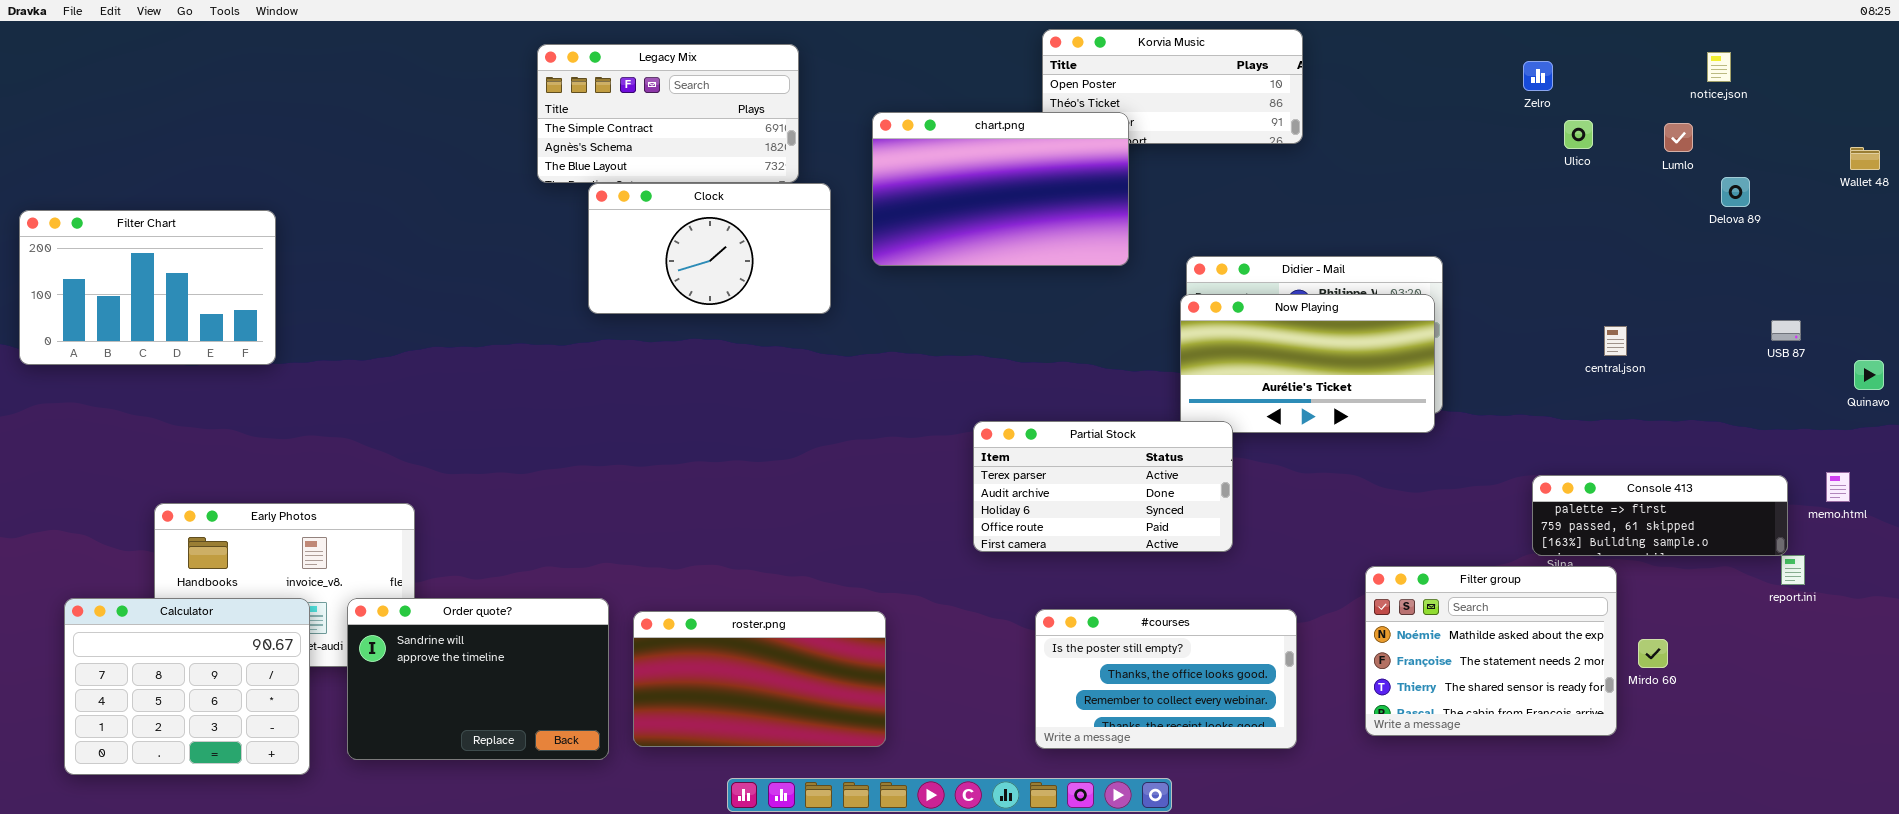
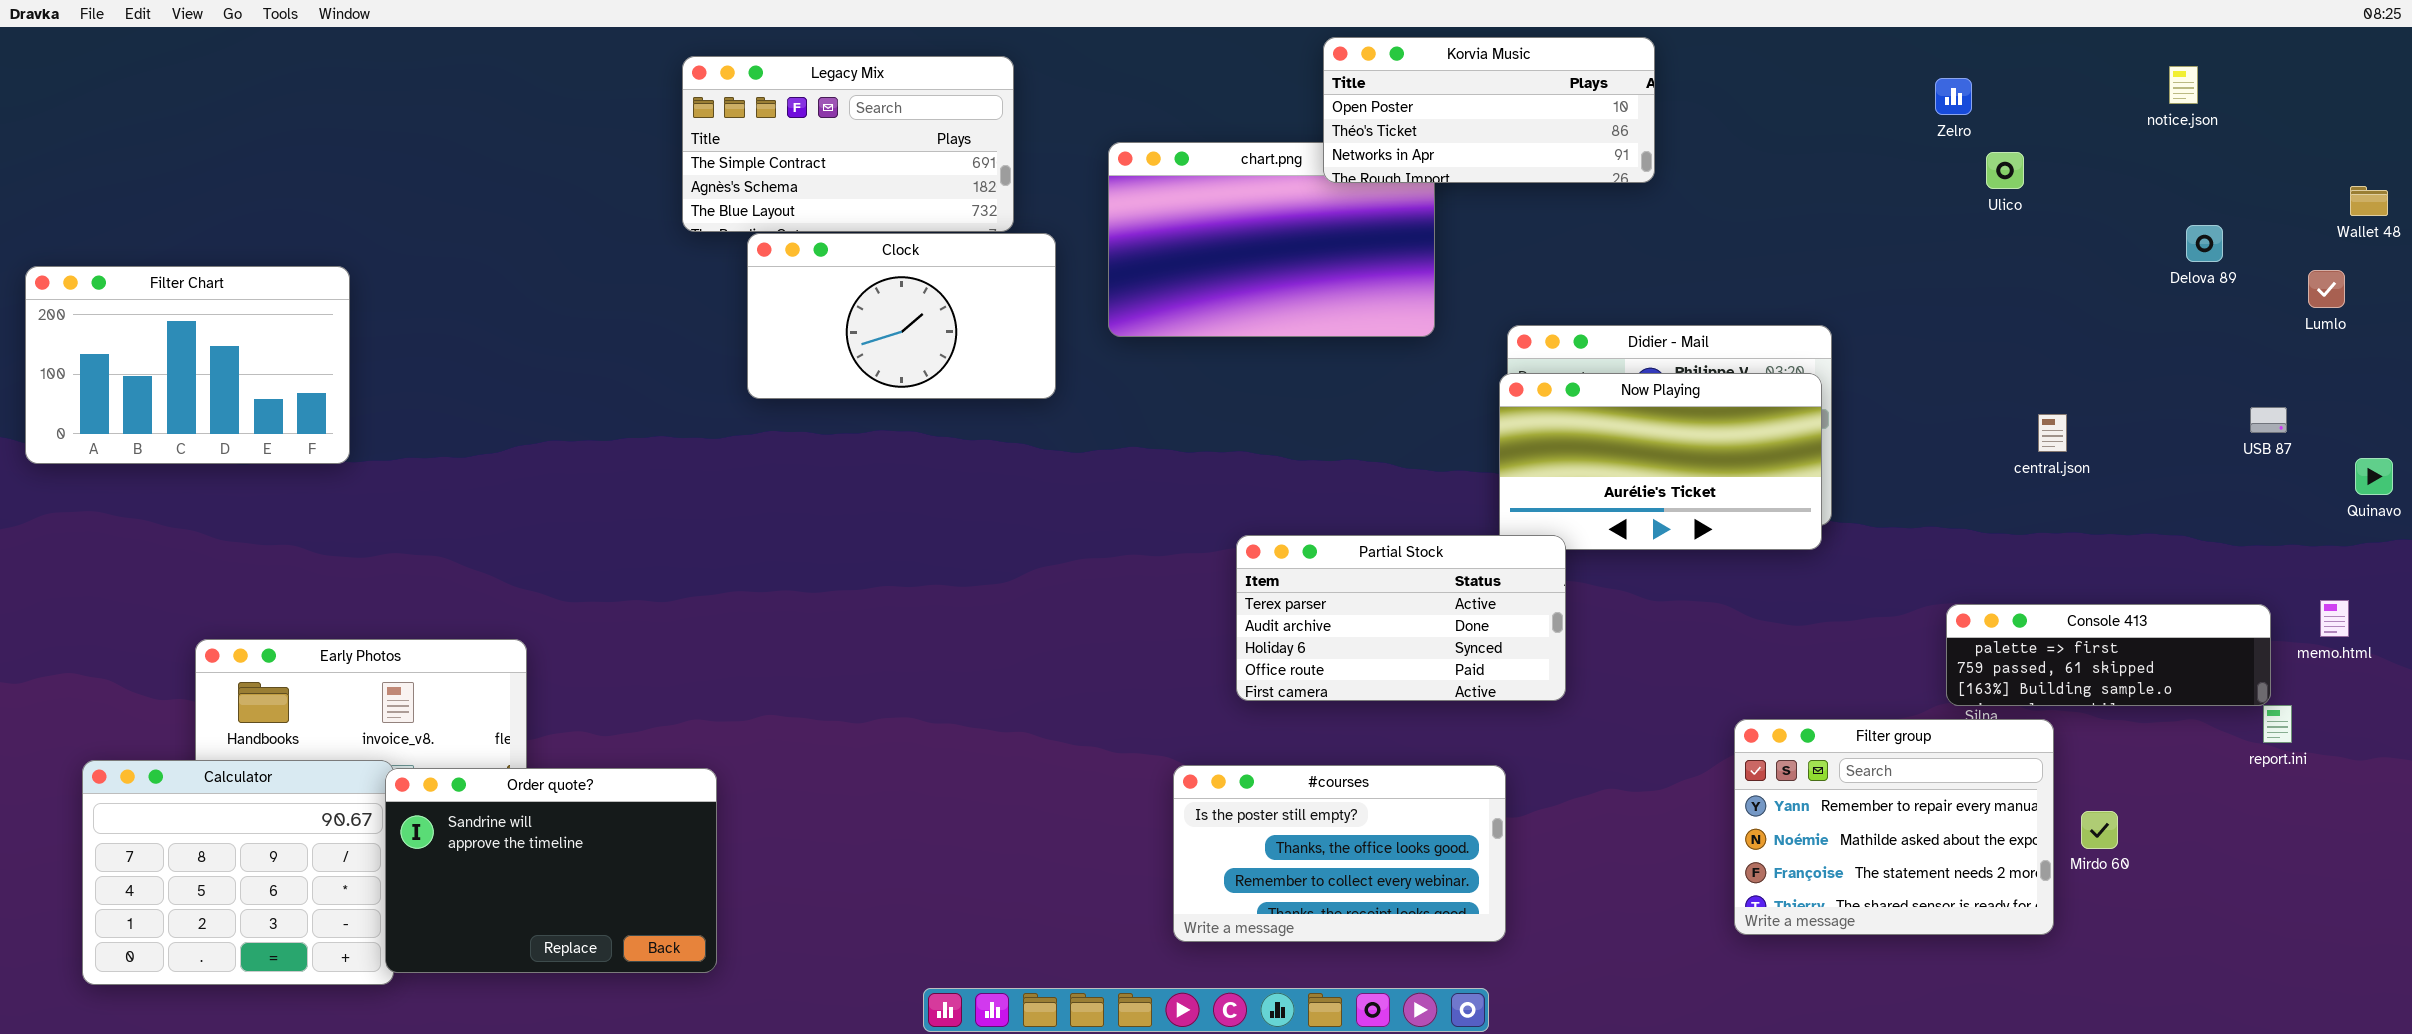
Korvia Music: [1042,29,1303,144] -> [1323,37,1655,183], raised
Lumlo: [1664,123,1693,152] -> [2308,270,2345,308], moved
Filter group: [1365,566,1617,736] -> [1734,719,2054,935], scrolled up 1 row
Order quote?: [347,598,609,760] -> [385,768,717,973], moved
#courses: [1035,609,1297,749] -> [1173,765,1506,942], moved
roster.png: [633,611,886,747] -> none, closed

